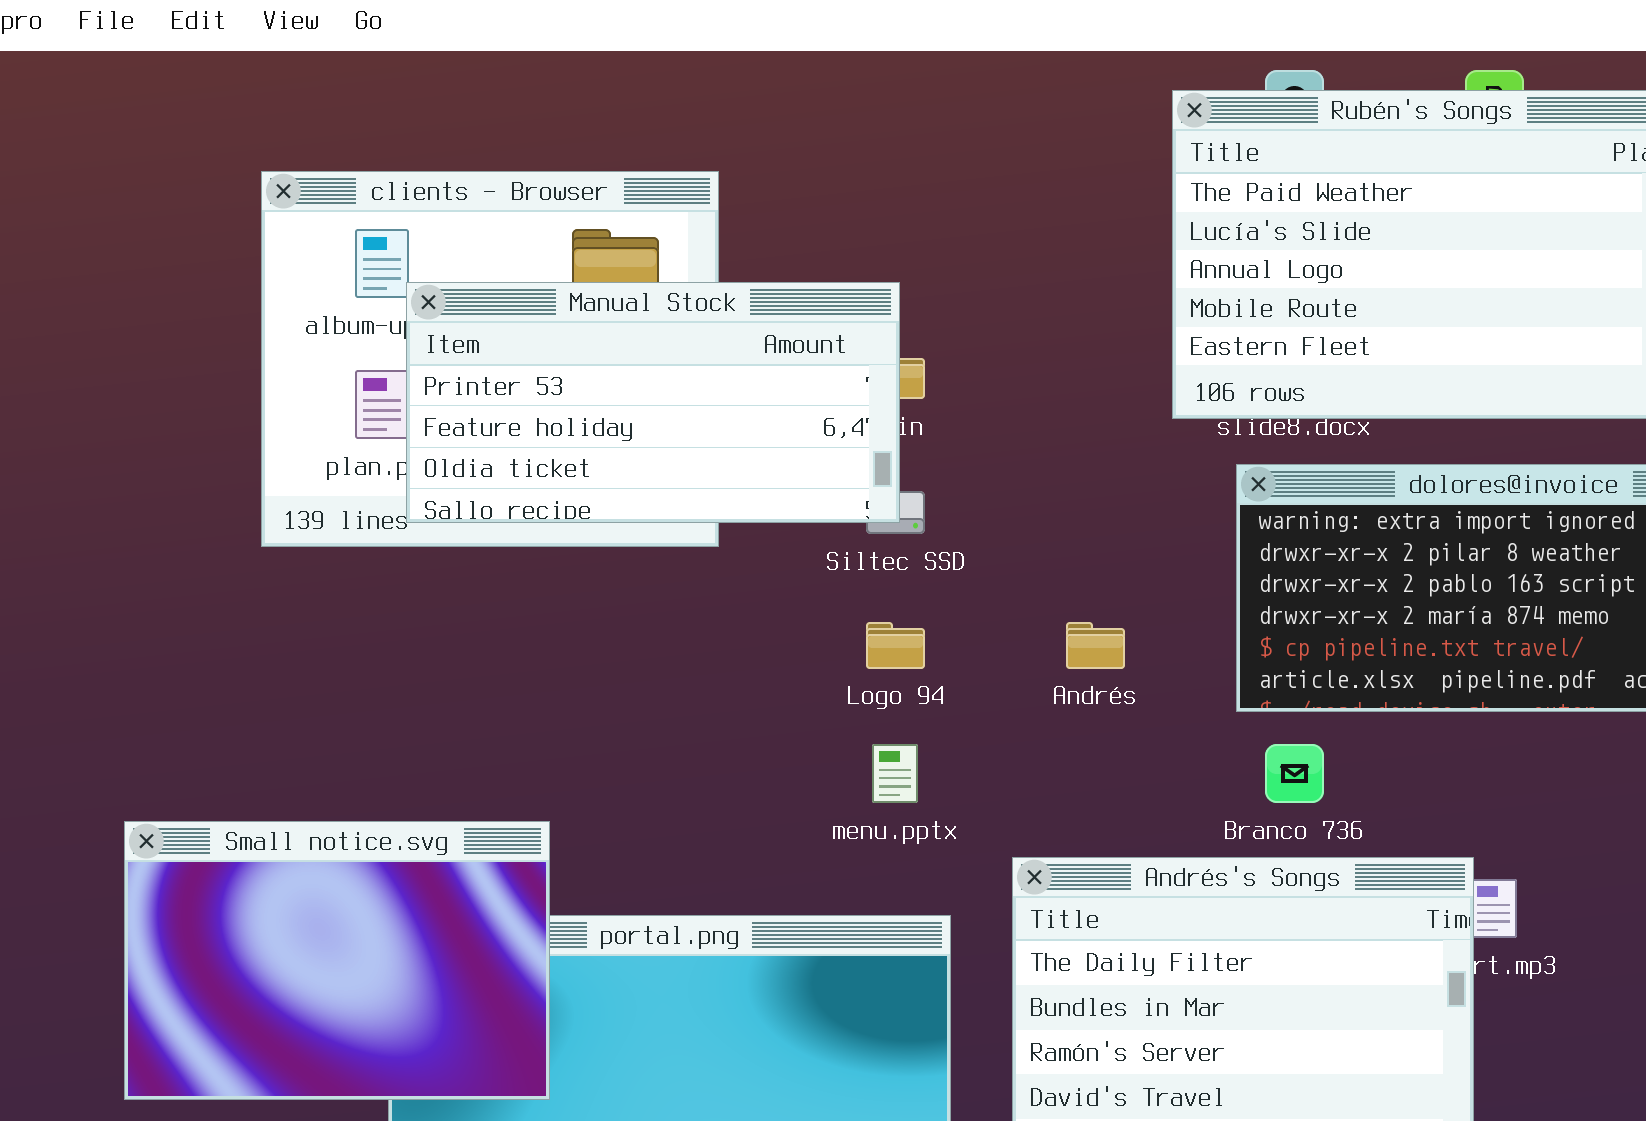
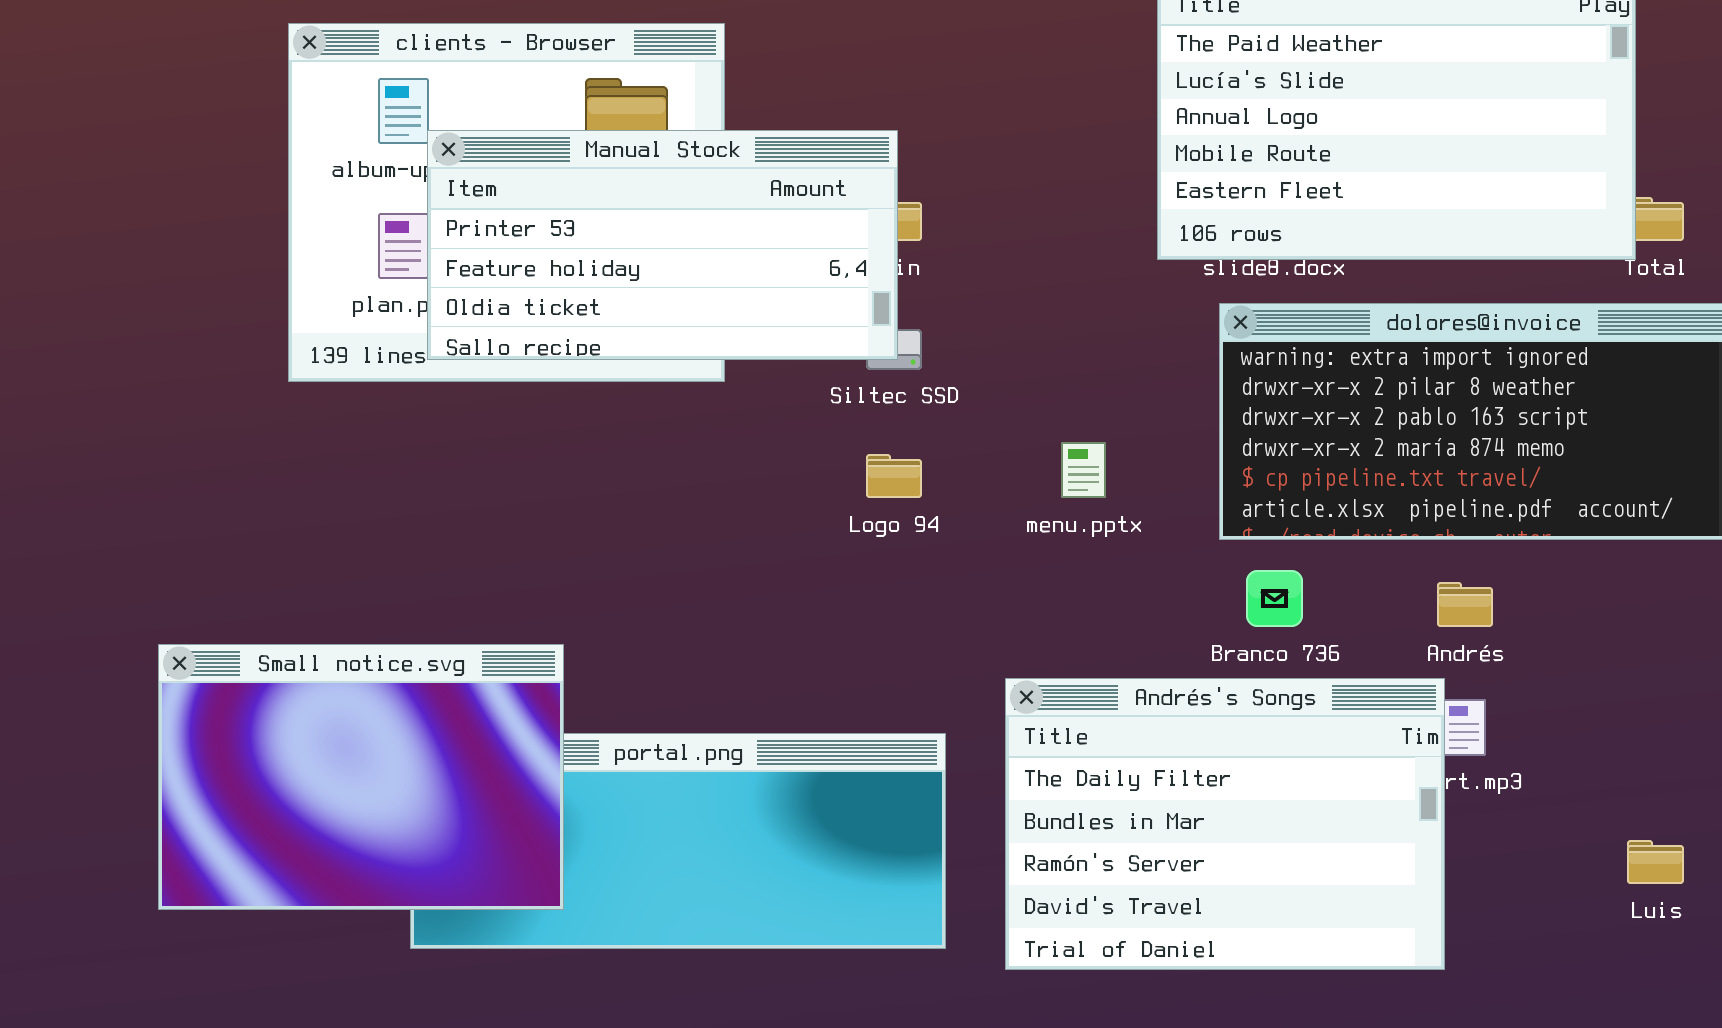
Andrés: [1066,622,1125,669] -> [1437,582,1493,627], moved
menu.pptx: [872,744,918,803] -> [1061,442,1106,498], moved

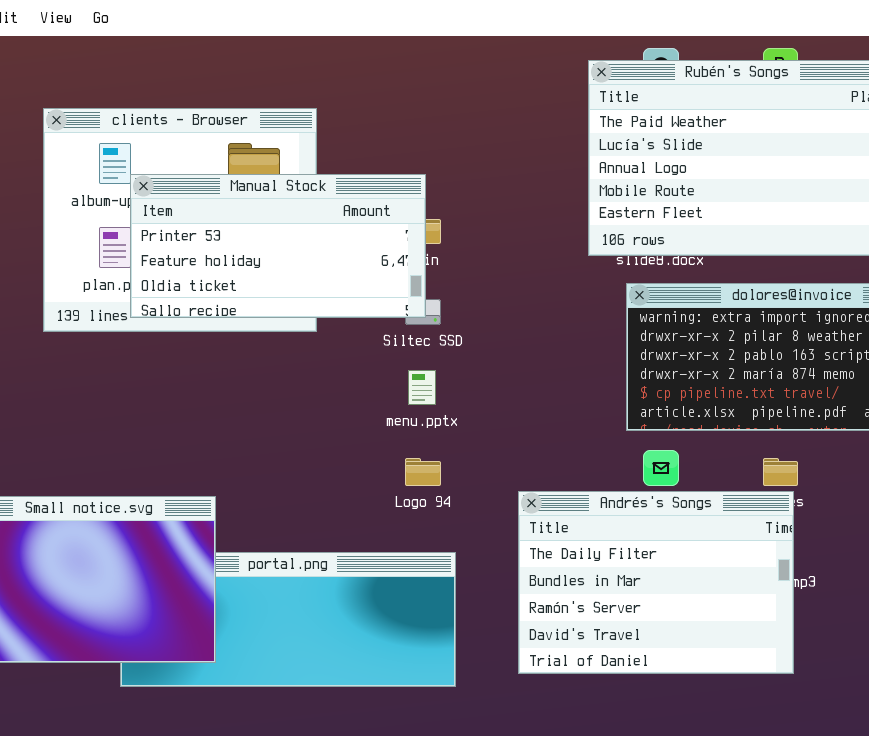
menu.pptx: [1061,442,1106,498] -> [408,370,436,405], moved
Logo 94: [866,454,922,498] -> [405,458,441,486], moved
Andrés's Songs: [1005,678,1445,970] -> [518,491,794,674], moved

